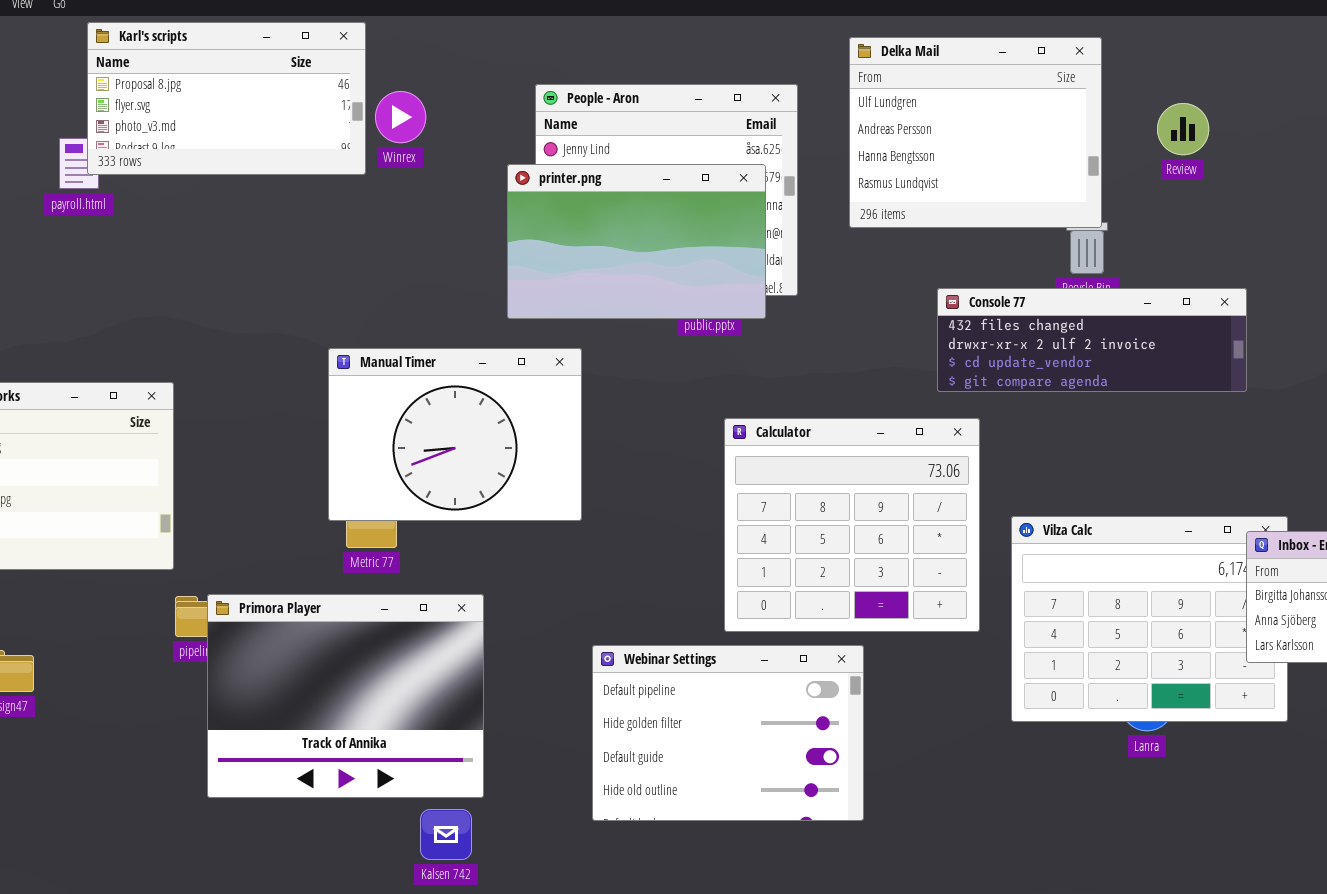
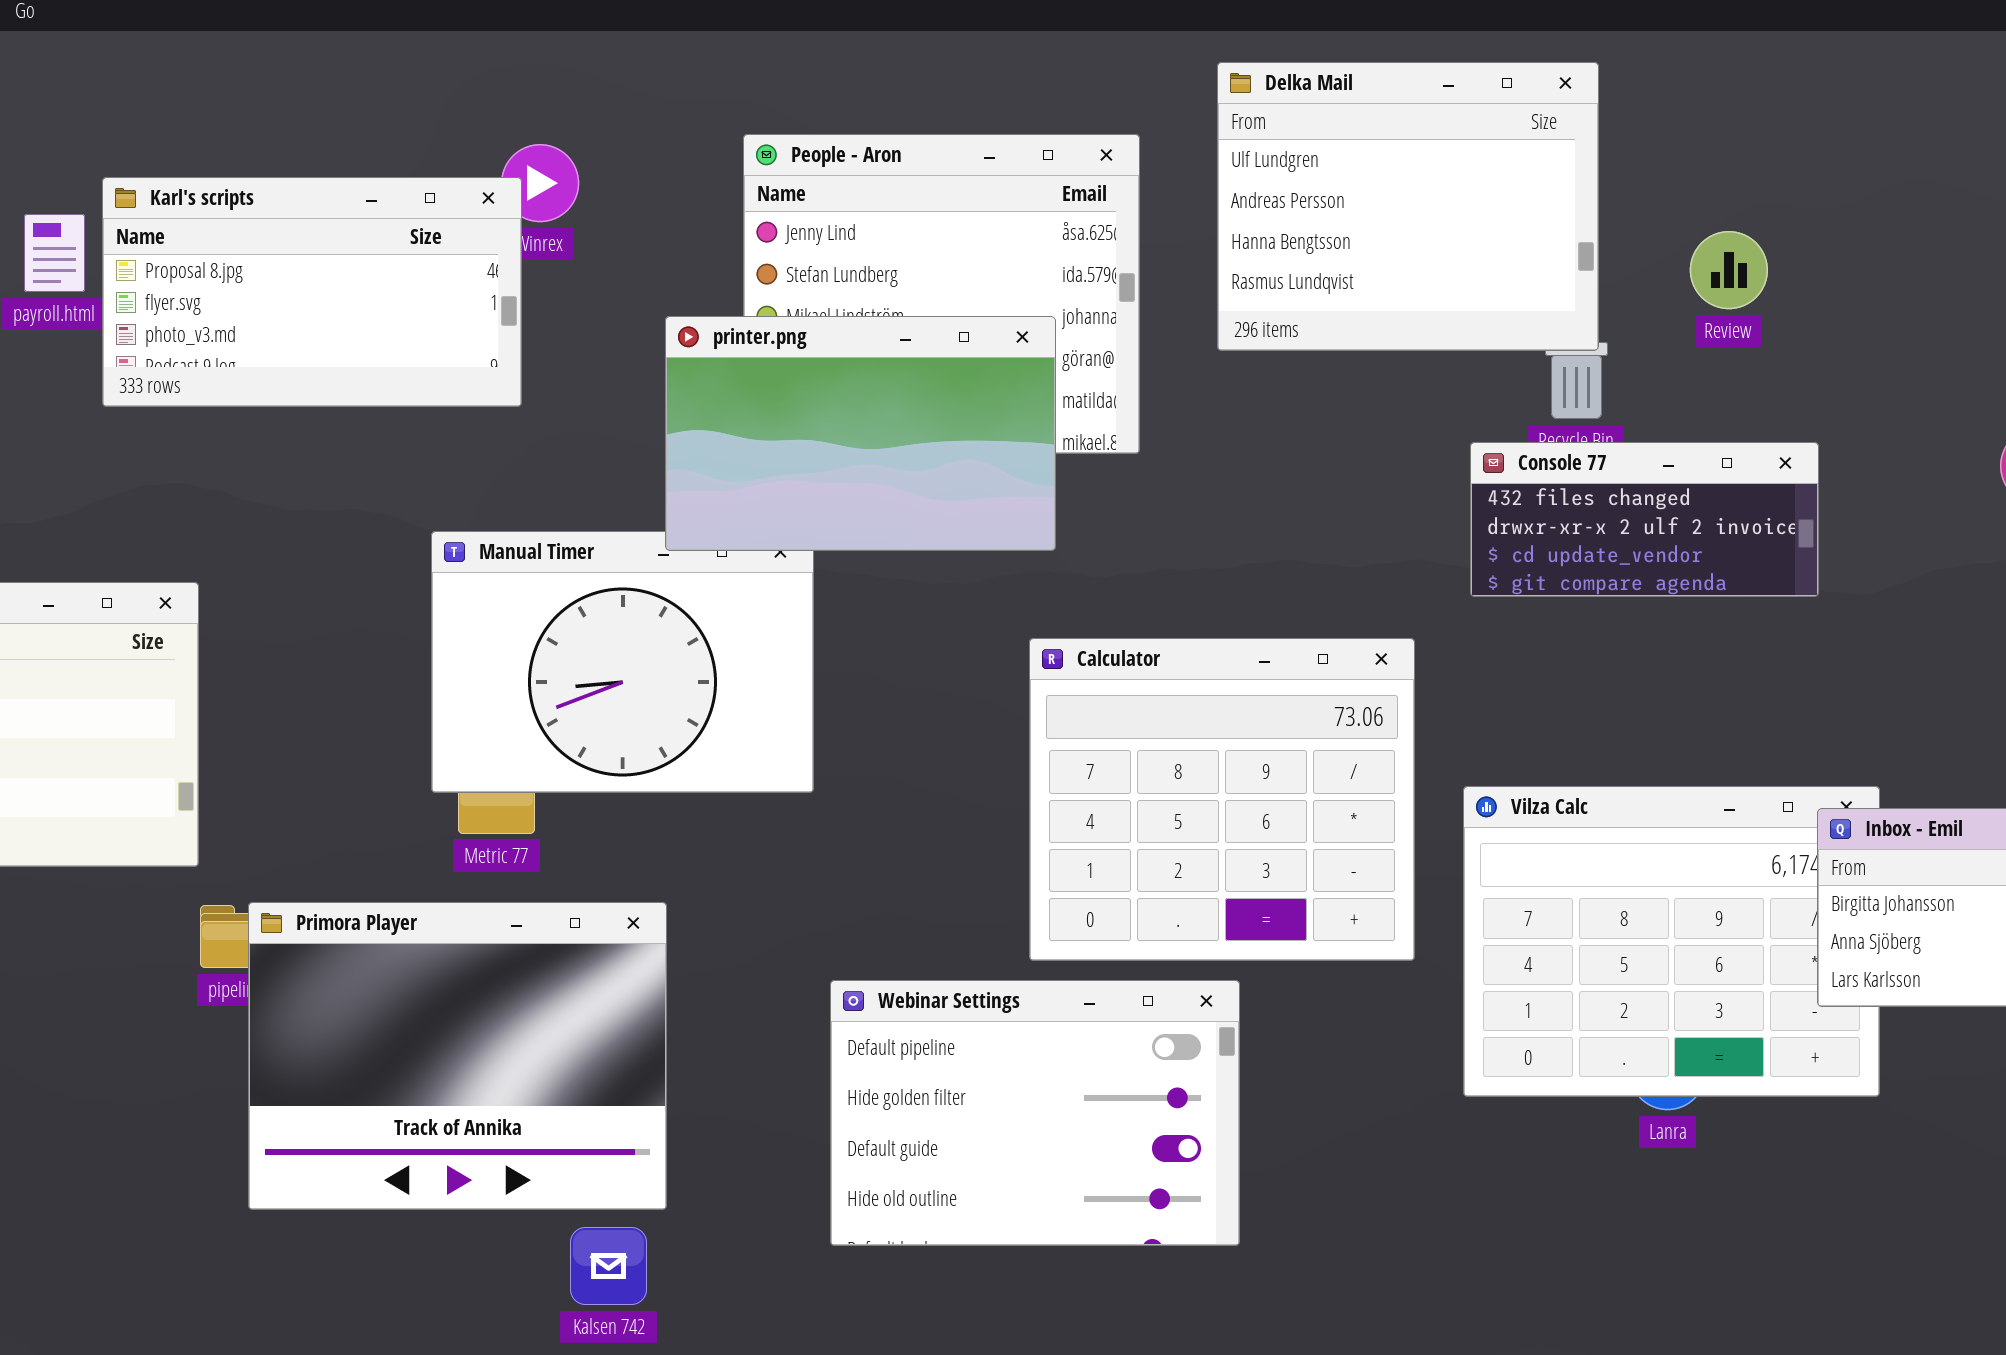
Karl's scripts: [87,22,366,175] -> [102,177,522,407], moved
Review: [1157,103,1209,155] -> [1690,231,1768,309], moved
printer.png: [507,164,766,319] -> [665,316,1056,551], moved
Console 77: [937,288,1247,392] -> [1470,442,1819,597], resized

